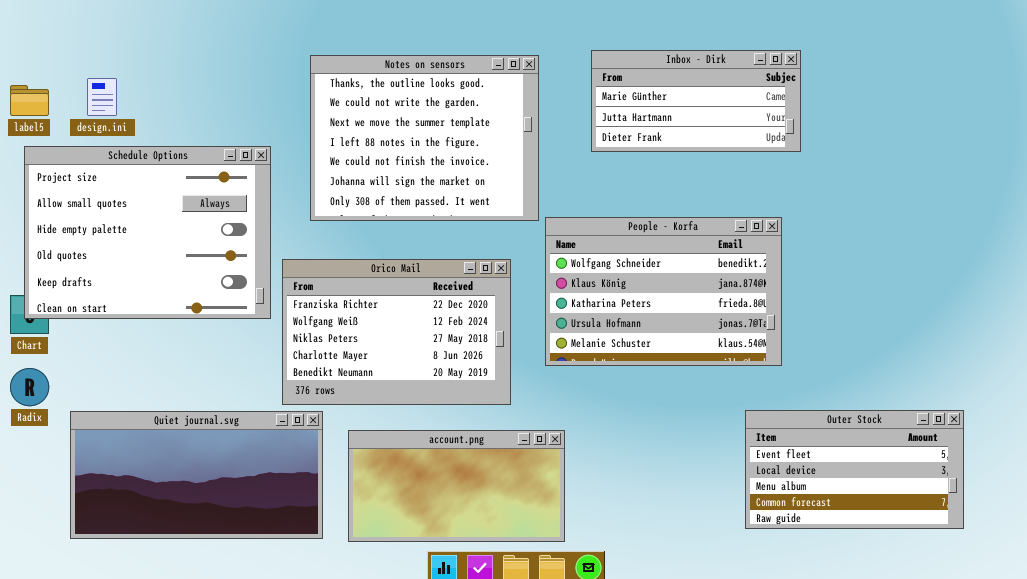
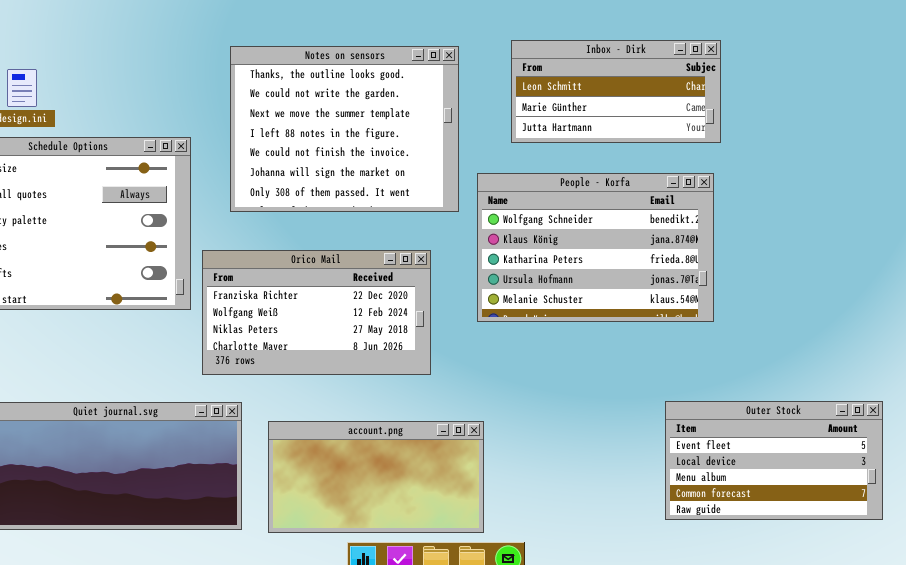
Inbox - Dirk: [591,50,801,152] -> [511,40,721,143], scrolled up 1 row
People - Korfa: [545,217,782,366] -> [477,173,714,322], moved
Orico Mail: [282,259,511,405] -> [202,250,431,375], resized

